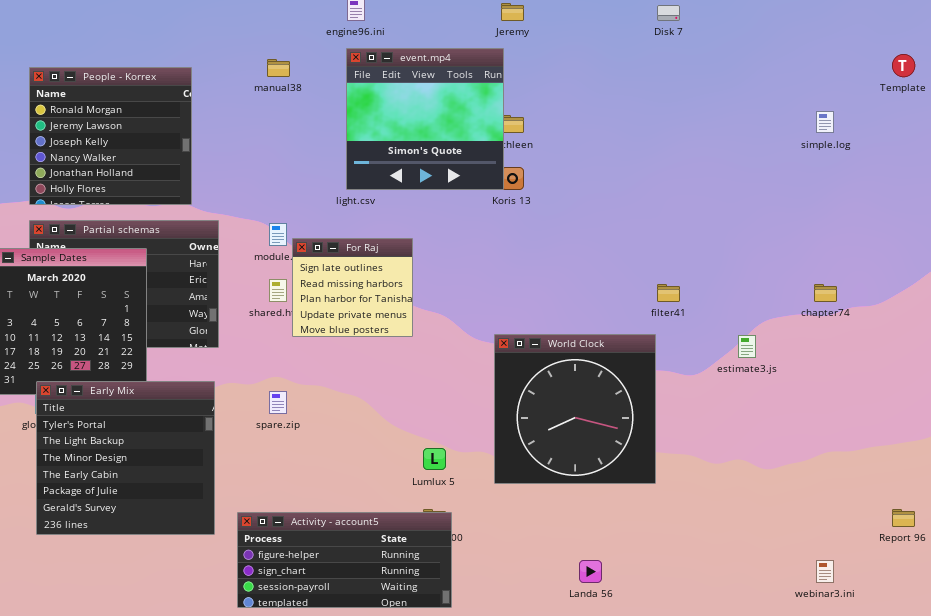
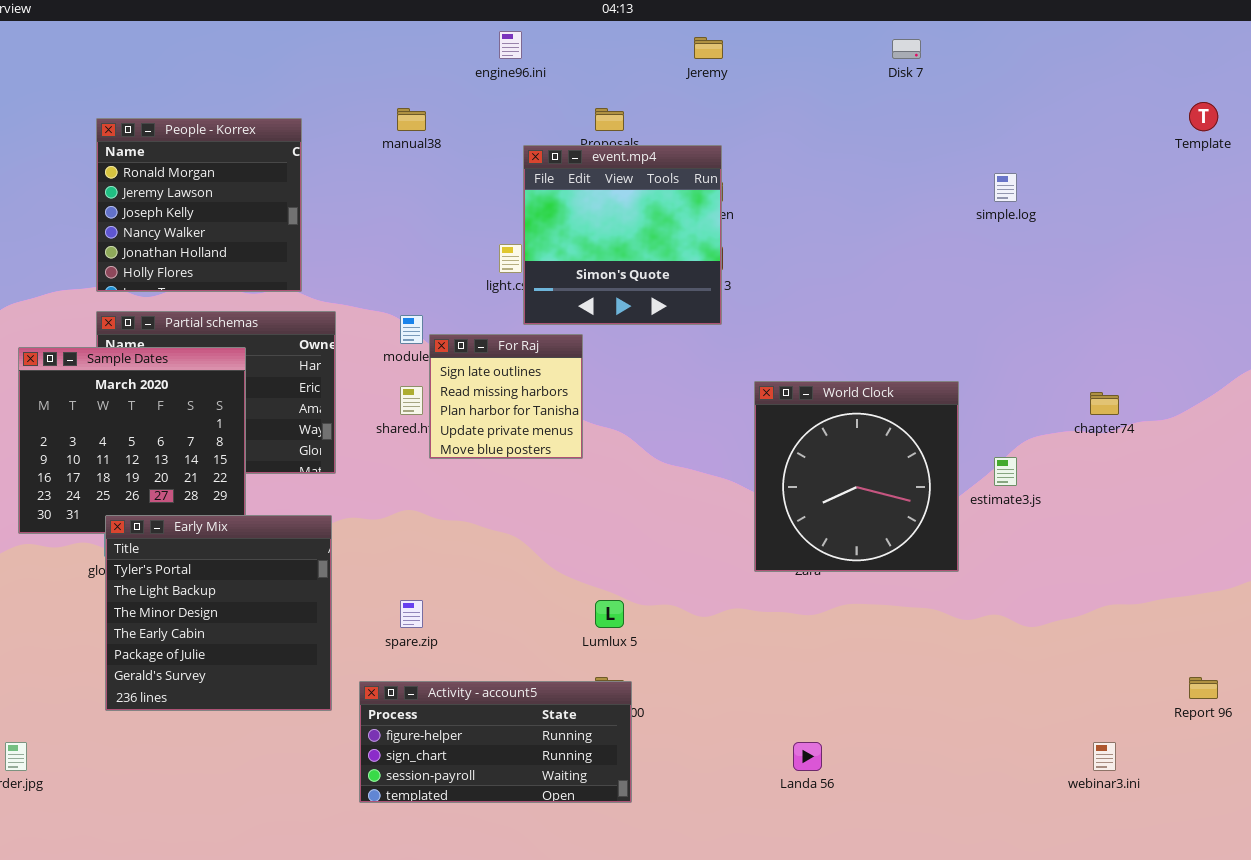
event.mp4: [346,48,504,190] -> [523,145,722,325], moved
simple.log: [816,111,834,133] -> [994,173,1017,202], moved
World Clock: [494,334,656,484] -> [754,381,959,572], moved
spare.zip: [269,391,287,414] -> [400,600,423,628], moved

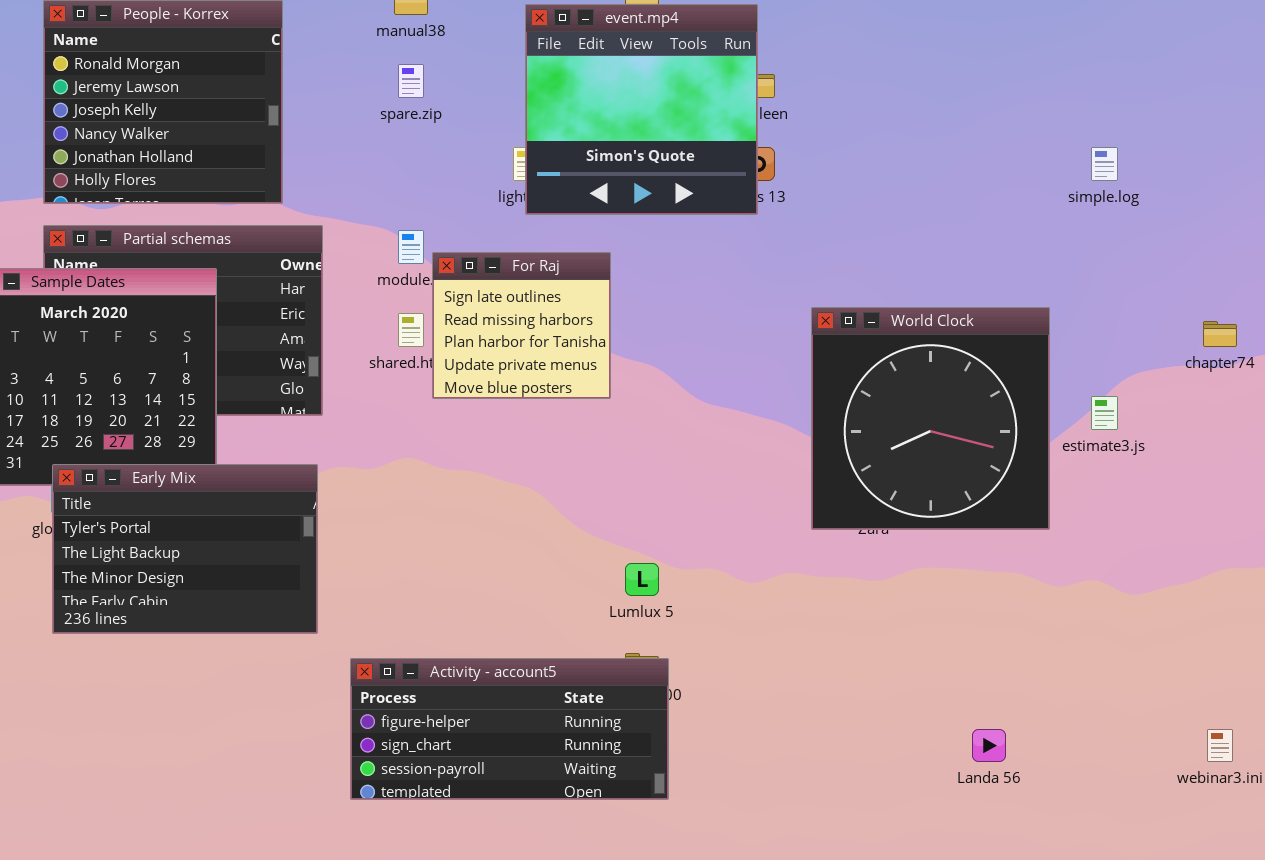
event.mp4: [523,145,722,325] -> [525,4,758,215], moved
simple.log: [994,173,1017,202] -> [1091,147,1118,181], moved
Early Mix: [105,515,332,711] -> [52,464,318,634], resized
spare.zip: [400,600,423,628] -> [398,64,424,98], moved
Landa 56: [793,742,822,771] -> [972,729,1006,762], moved

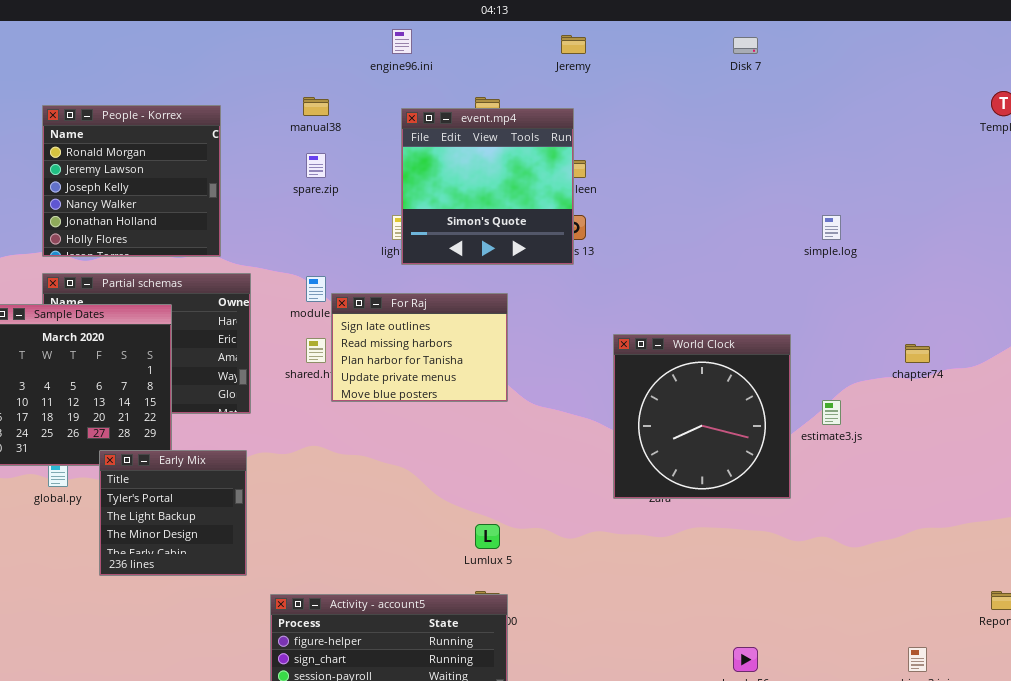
For Raj: [432,252,611,399] -> [331,293,508,402], resized
Early Mix: [52,464,318,634] -> [99,450,247,576], resized

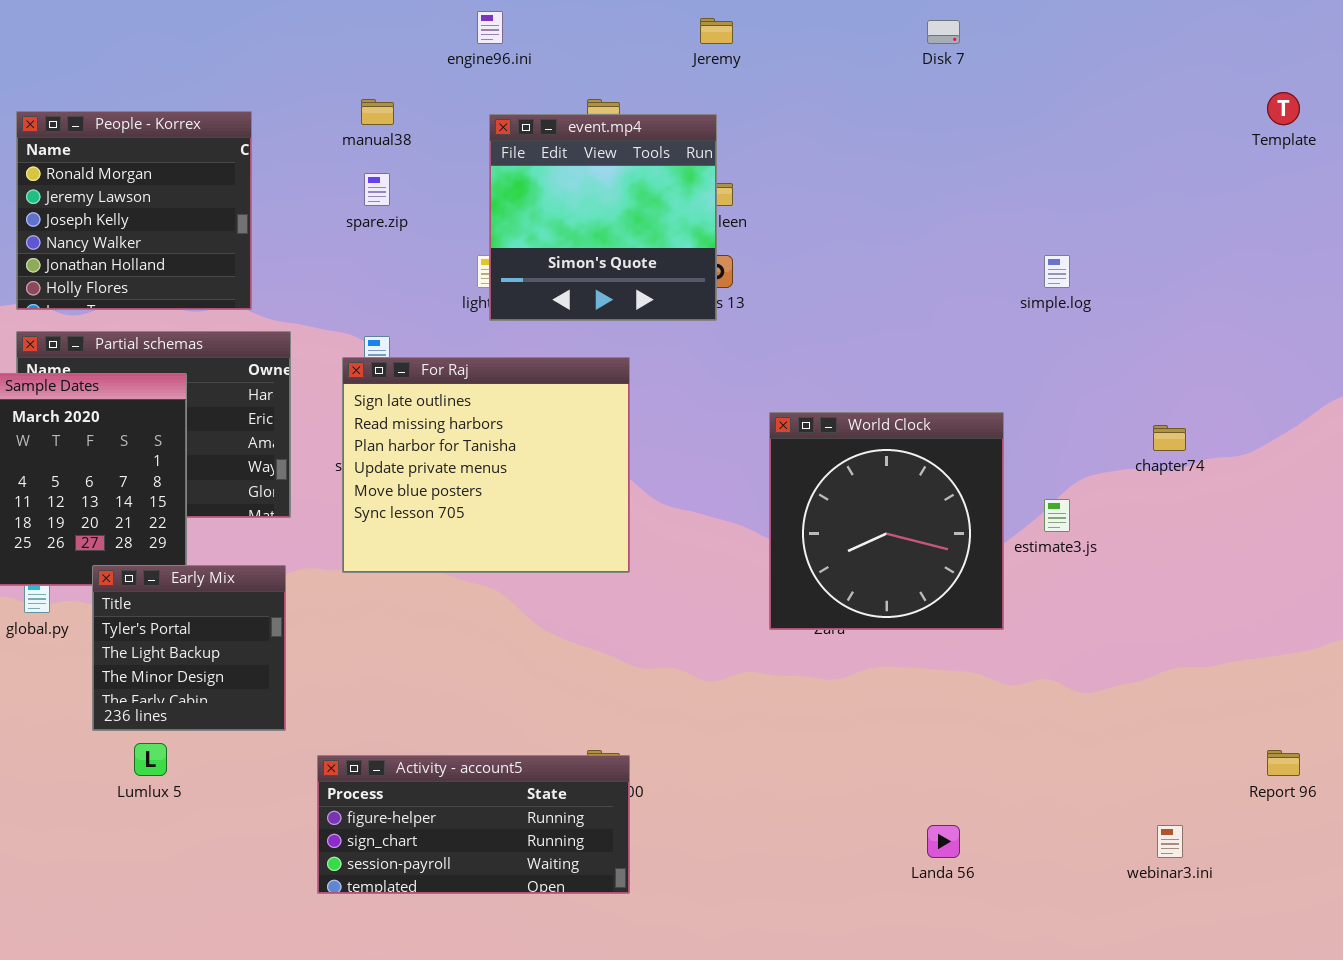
For Raj: [331,293,508,402] -> [342,357,630,573], resized
Lumlux 5: [475,524,500,549] -> [134,743,167,776], moved

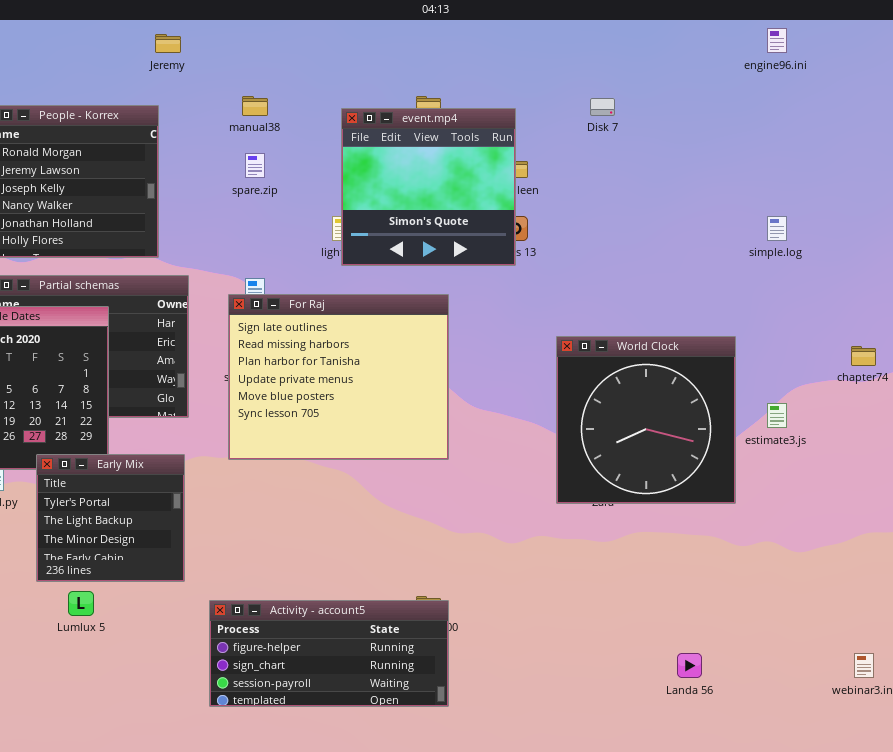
engine96.ini: [477,11,503,44] -> [767,28,787,53], moved
Jeremy: [700,18,733,44] -> [155,34,181,53], moved
Disk 7: [927,20,960,44] -> [590,98,615,116], moved

